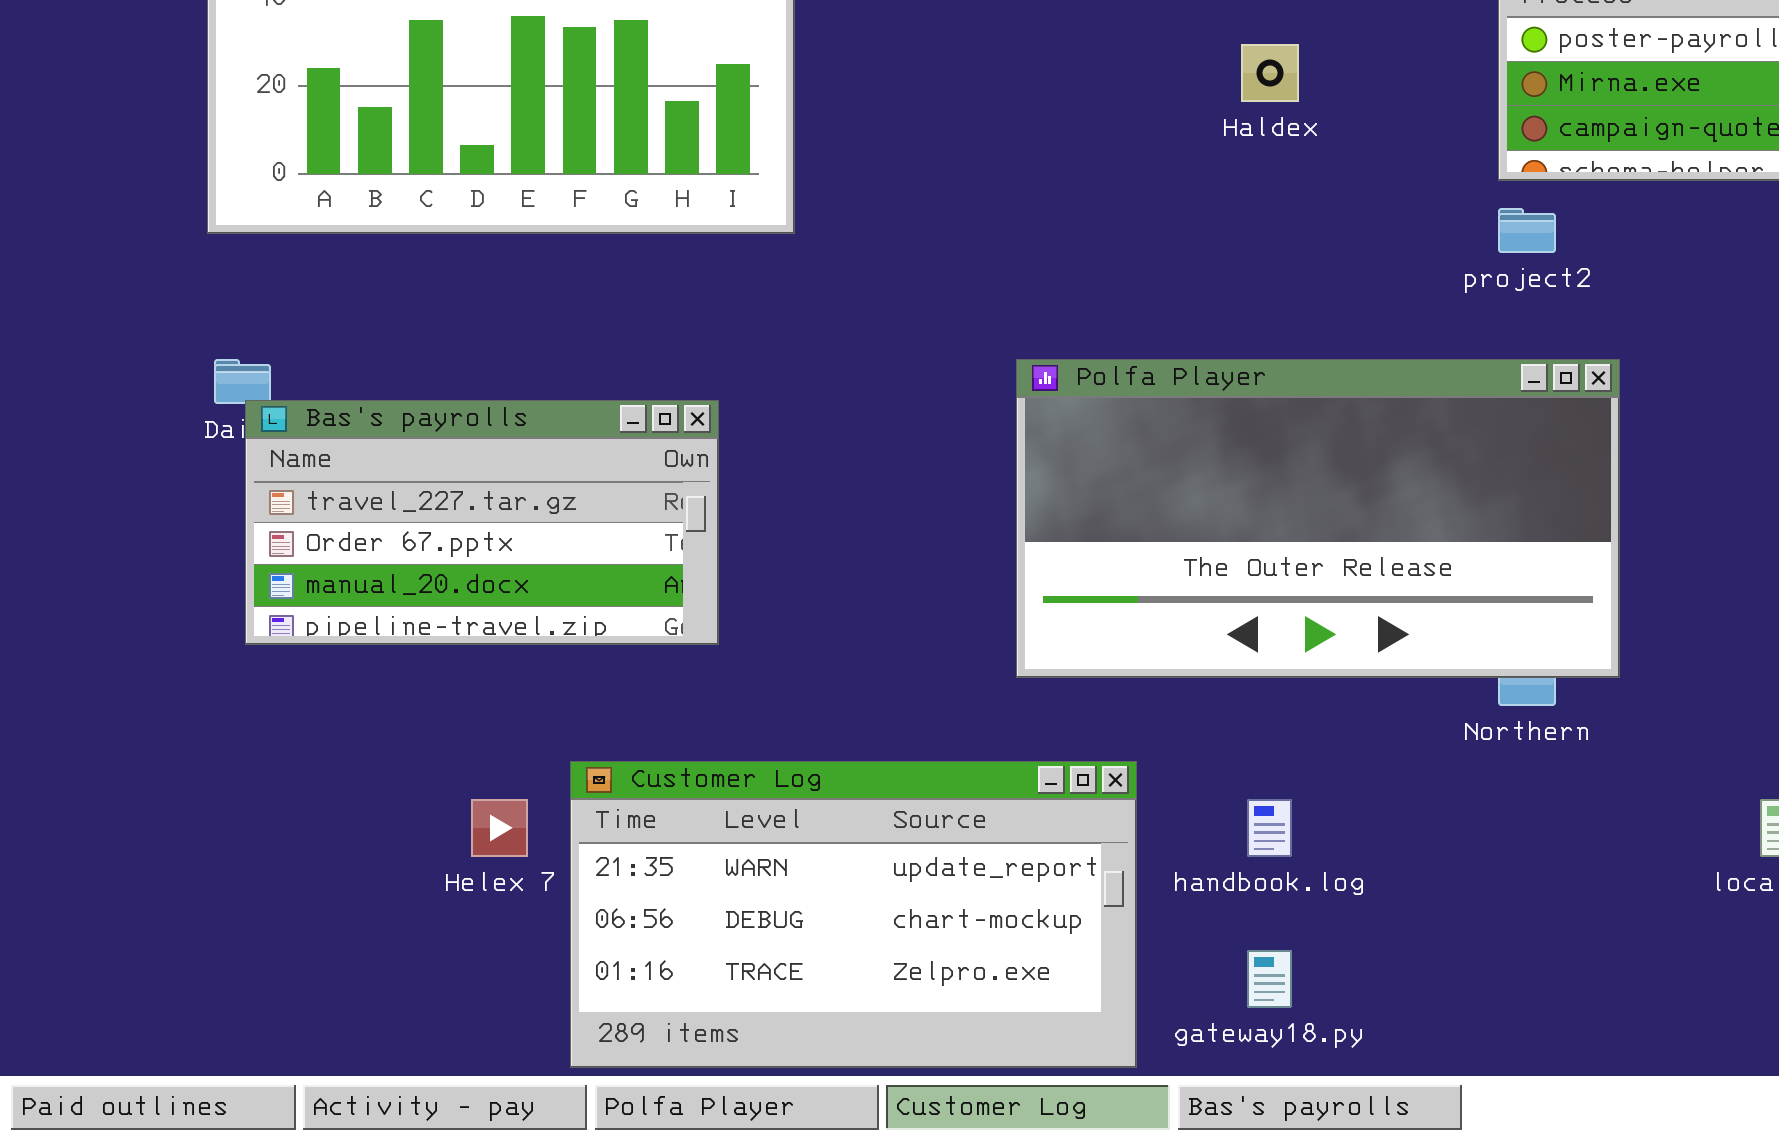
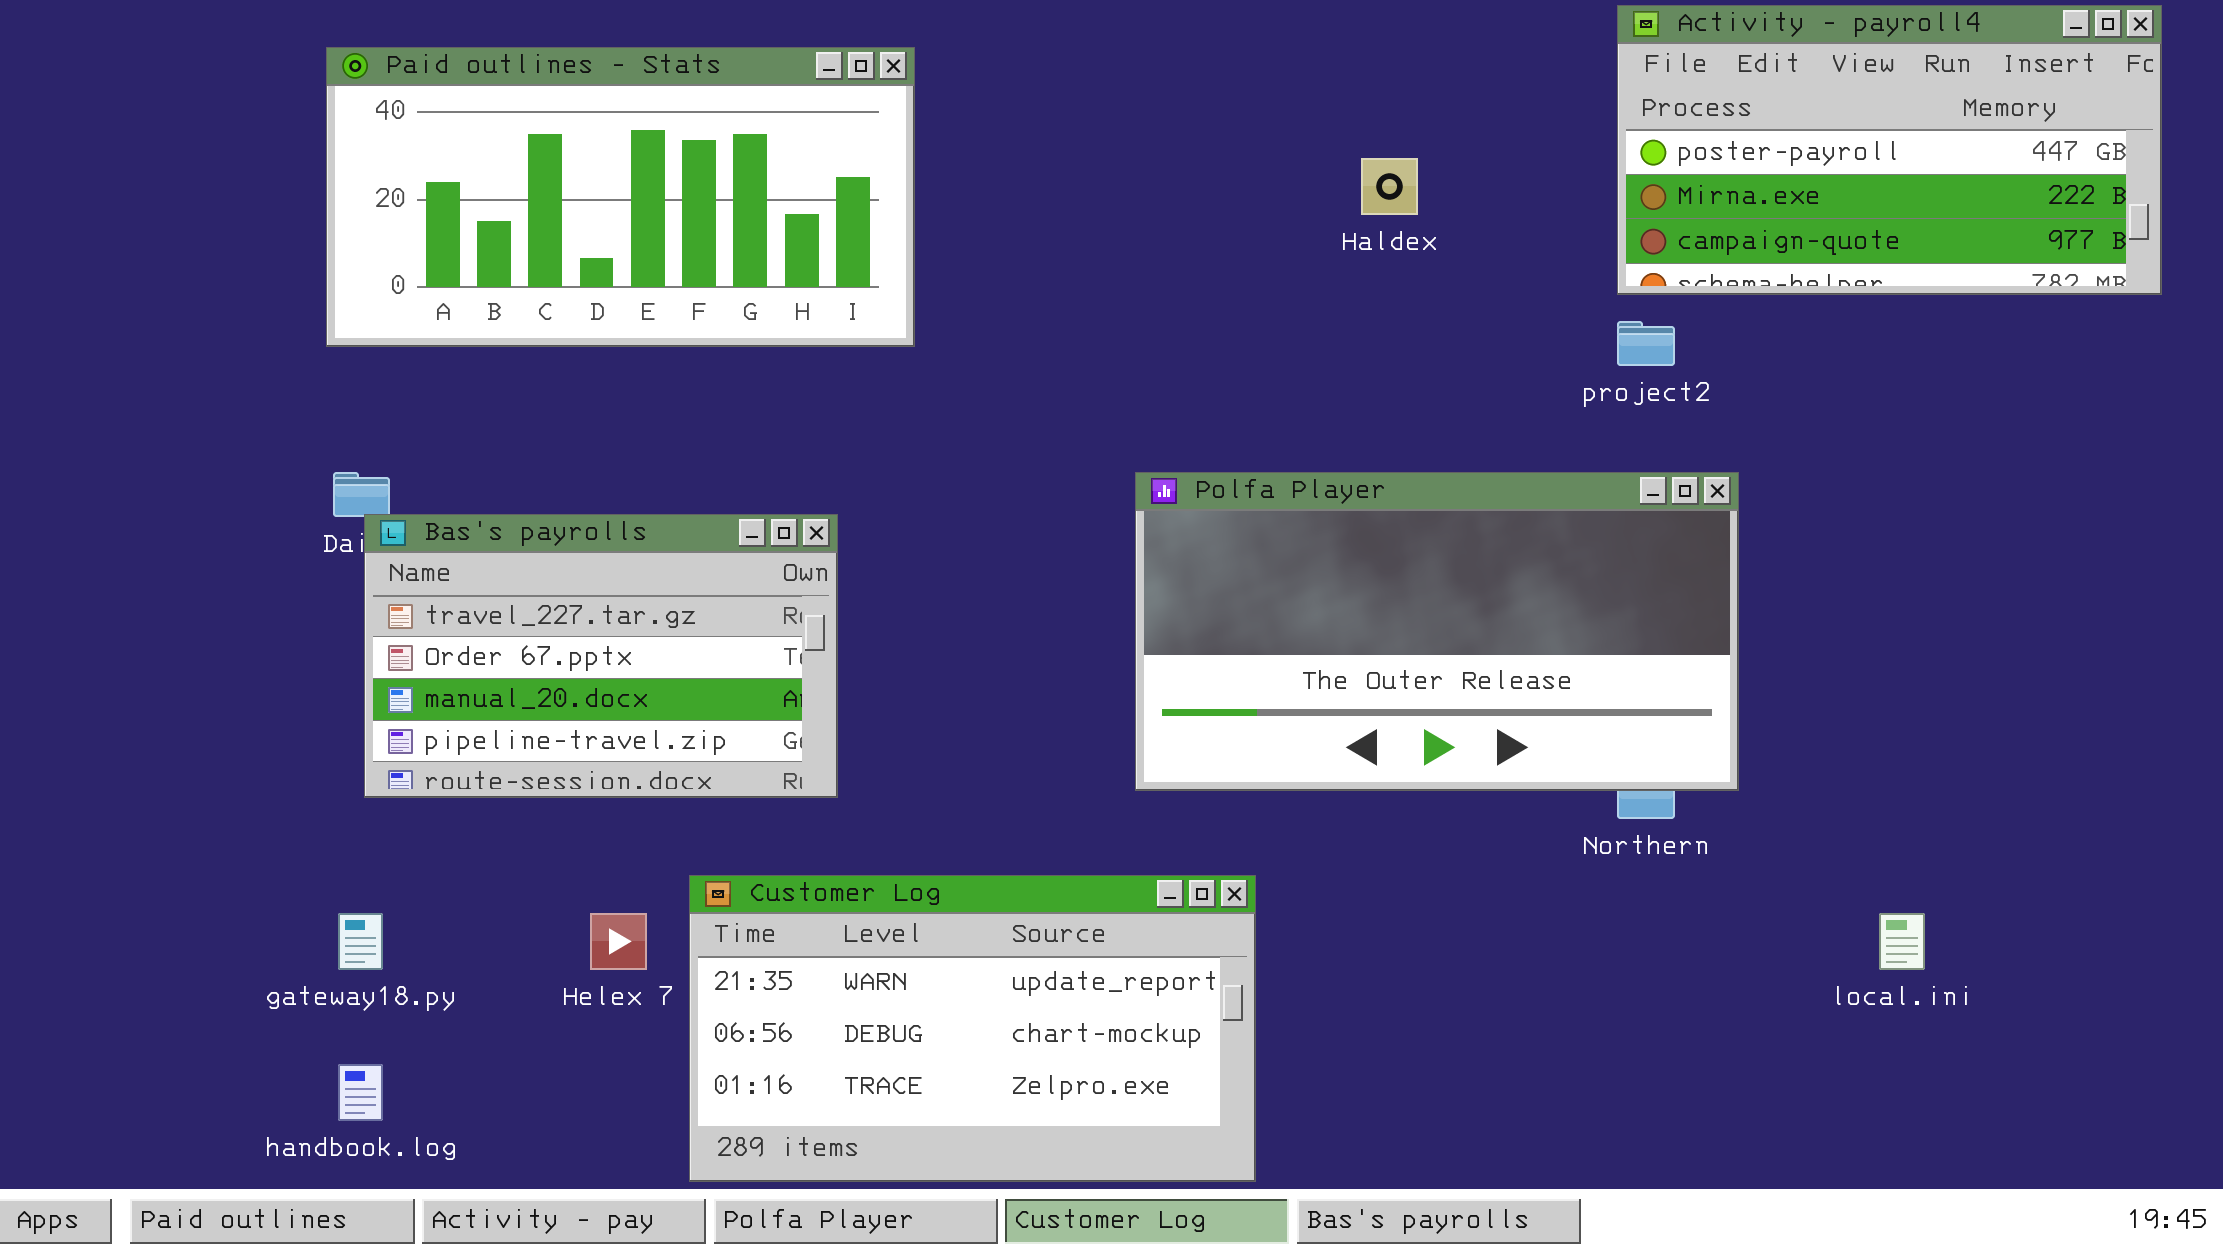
Bas's payrolls: [245,400,719,645] -> [364,514,838,798], resized
handbook.log: [1247,799,1292,857] -> [338,1064,383,1121], moved
gateway18.py: [1247,950,1292,1008] -> [338,913,383,970], moved

